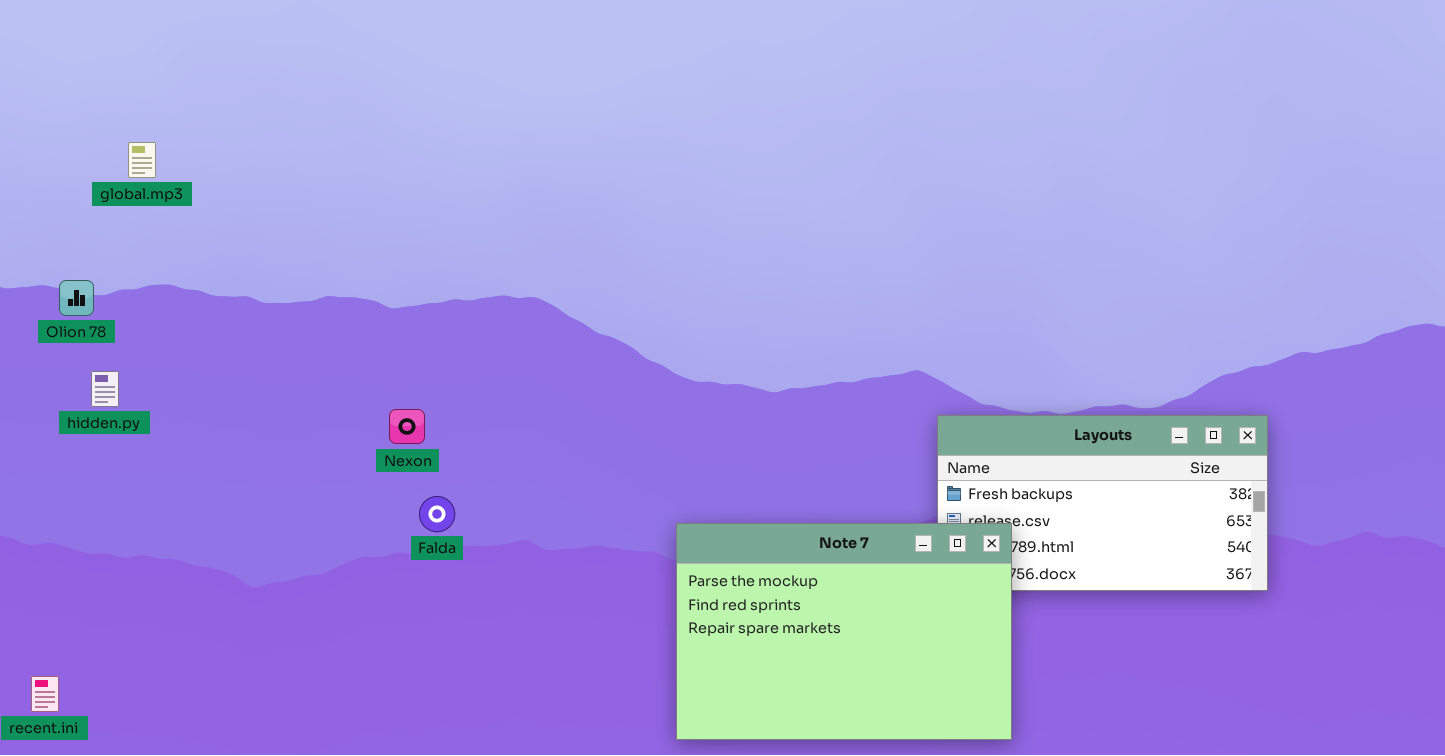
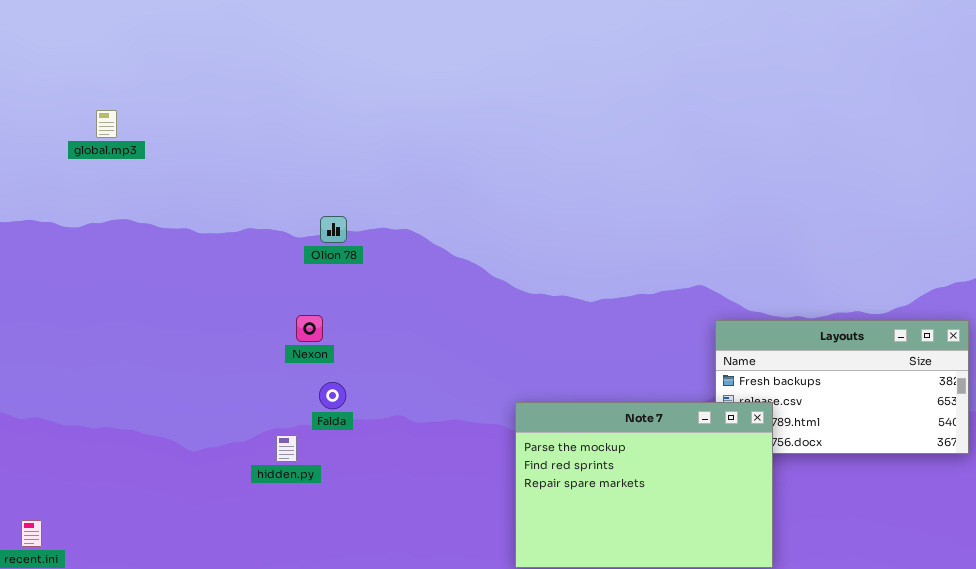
Olion 78: [59,280,94,316] -> [320,216,347,243], moved
hidden.py: [91,371,119,407] -> [276,435,297,462], moved

